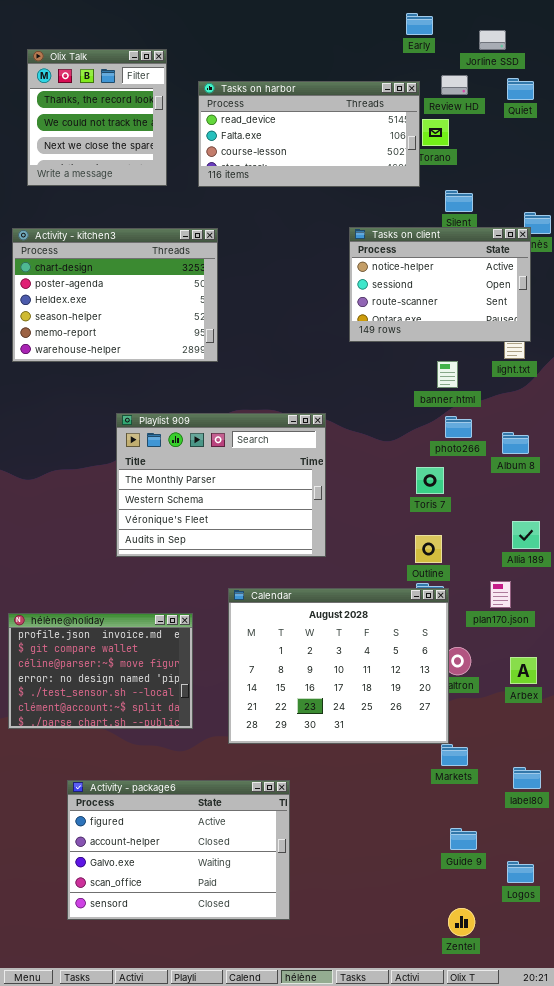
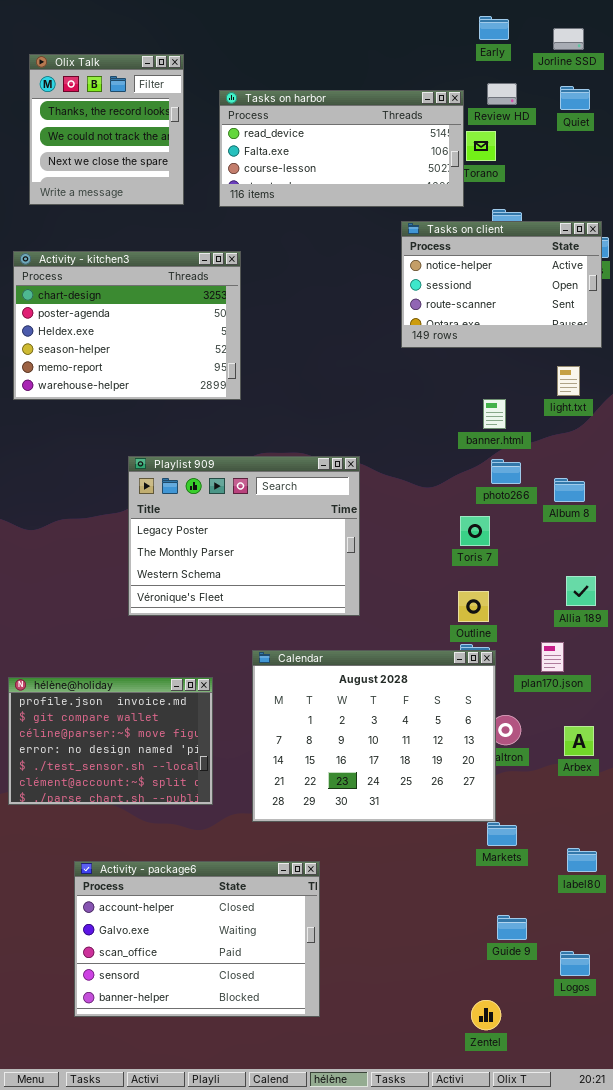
Early: [406,13,433,35] -> [479,16,509,40], moved
Jorline SSD: [479,30,506,50] -> [553,28,584,50], moved
Tasks on client: [349,227,531,342] -> [401,221,602,348], moved
Playlist 909: [116,413,326,557] -> [128,456,360,616], scrolled up 1 row
Activity - package6: [67,780,290,920] -> [74,861,320,1017], scrolled down 1 row
Zentel: [448,908,475,936] -> [471,1000,501,1030], moved

